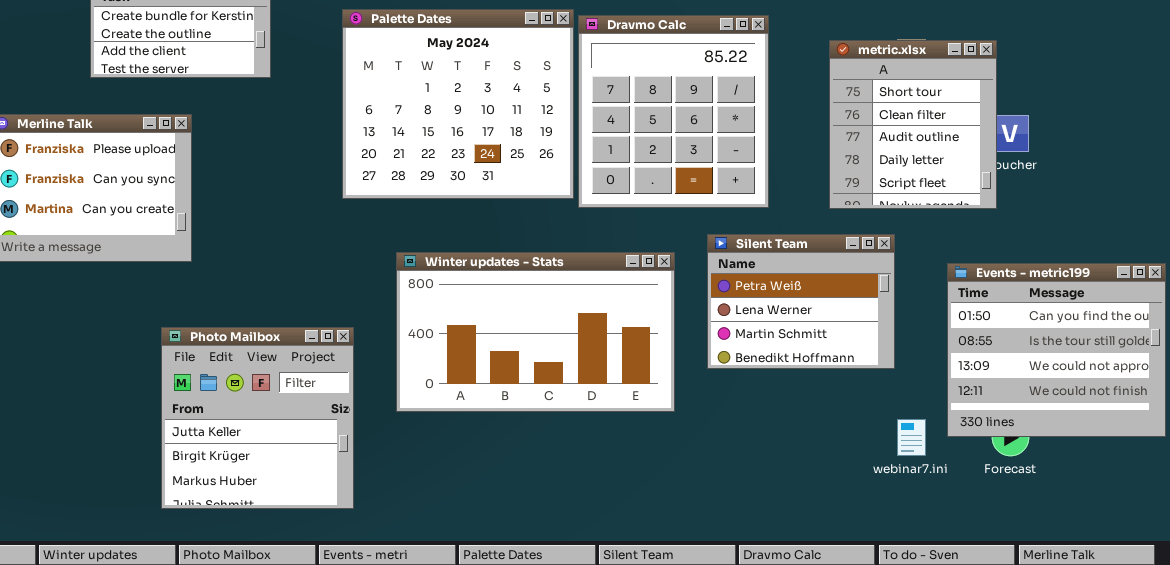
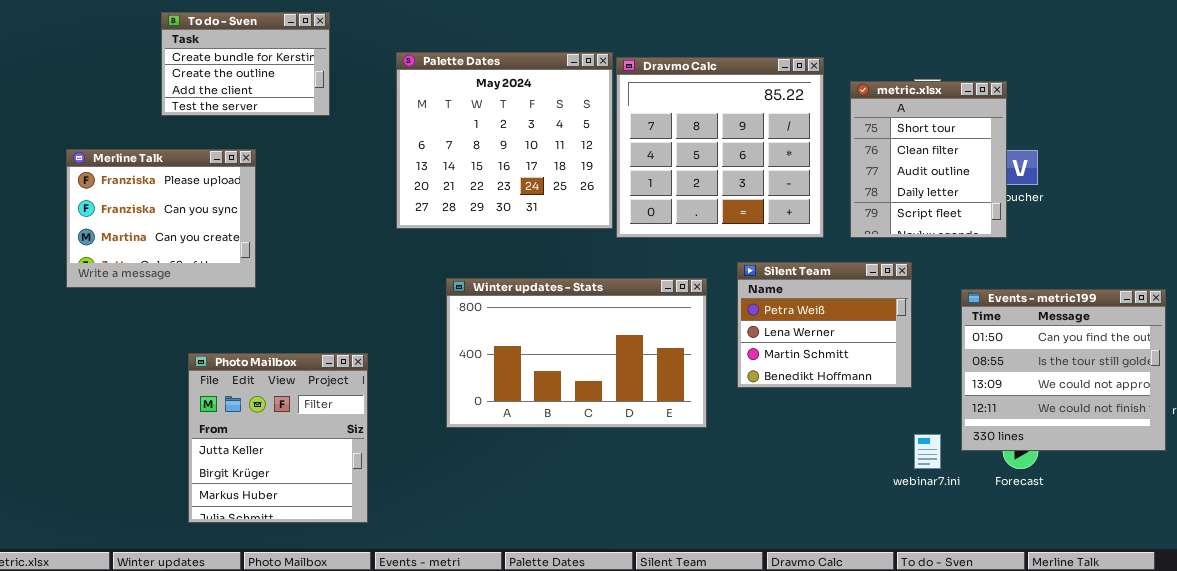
Dravmo Calc: [578,15,769,208] -> [616,57,824,238], resized
Photo Mailbox: [161,327,354,509] -> [188,353,368,523], moved

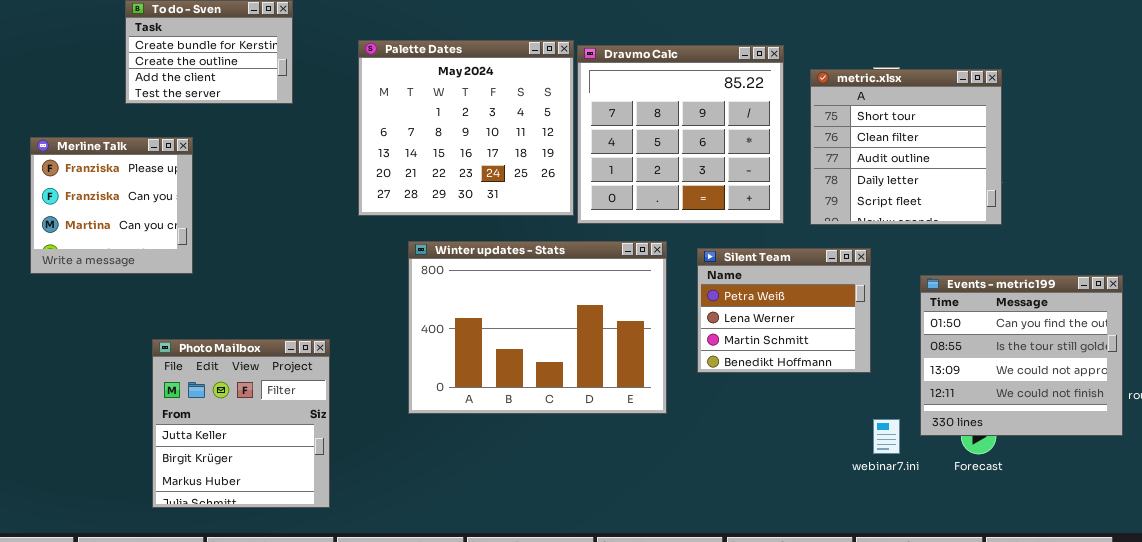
metric.xlsx: [850,81,1007,238] -> [810,69,1002,225], resized
Merline Talk: [66,149,256,288] -> [30,137,193,274], resized
Winter updates - Stats: [446,278,707,428] -> [408,241,667,414], resized

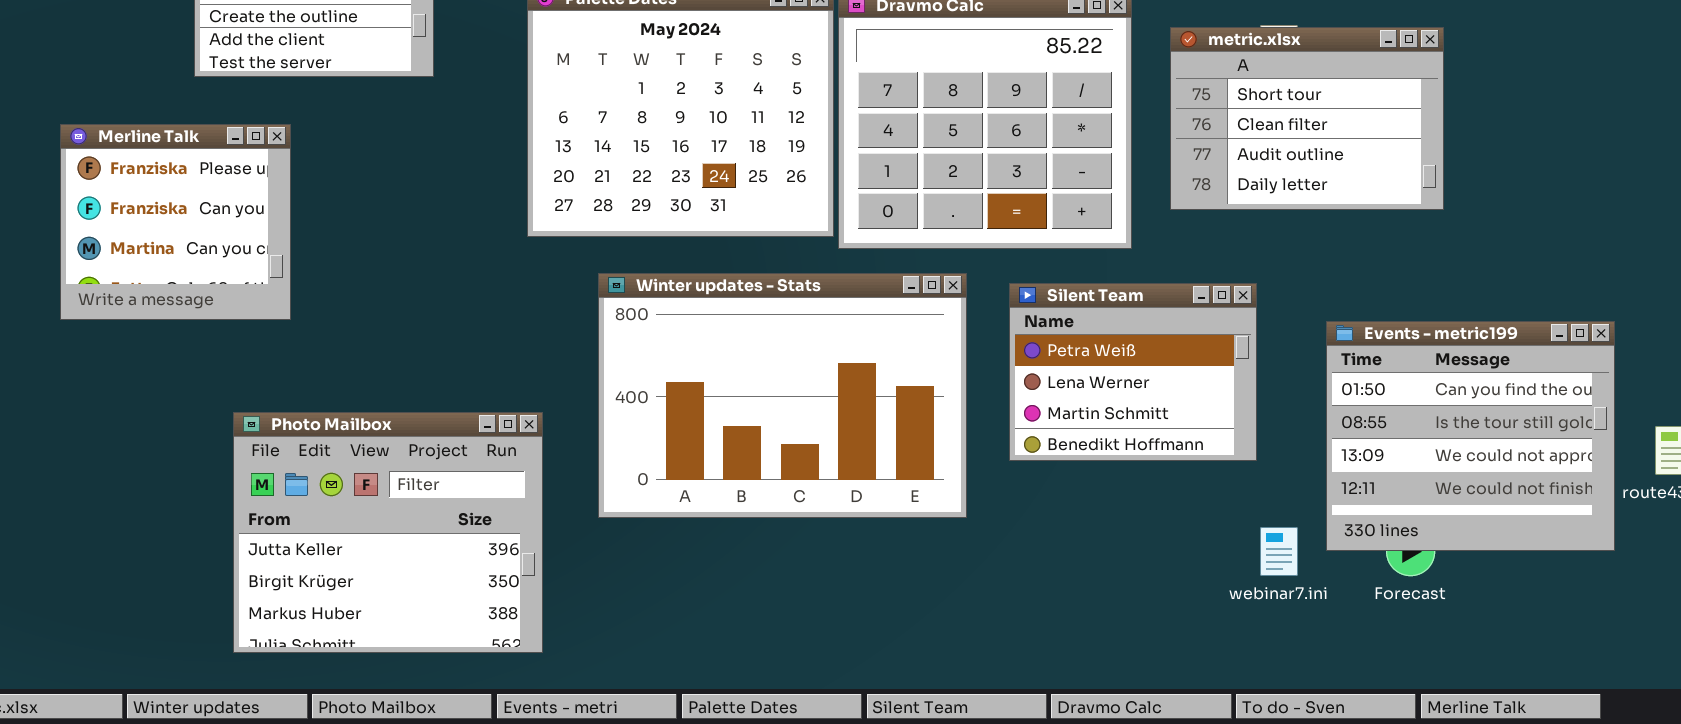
metric.xlsx: [810,69,1002,225] -> [1170,27,1444,210], resized
Photo Mailbox: [152,339,330,508] -> [233,412,543,653], resized

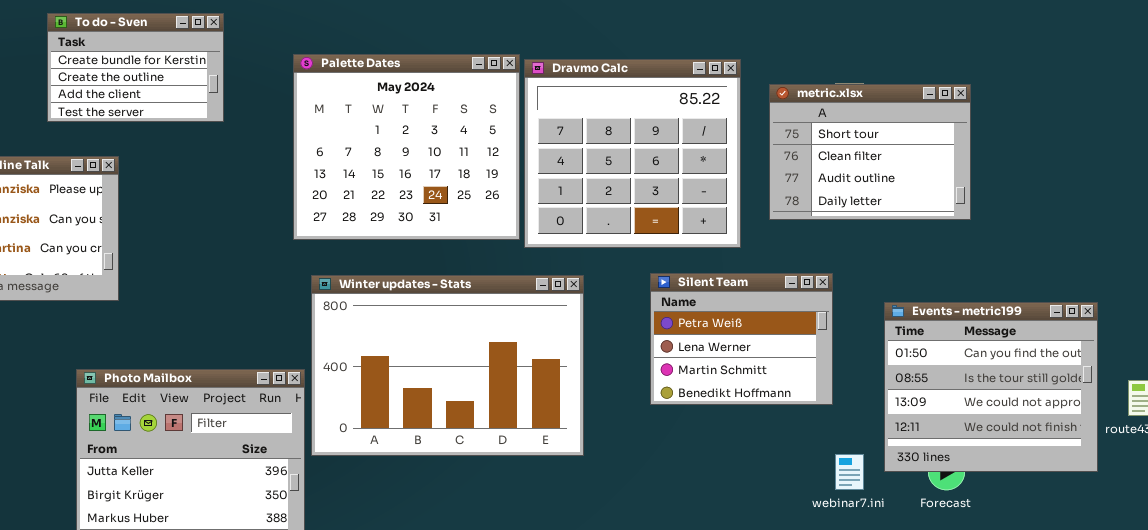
Winter updates - Stats: [598,273,967,518] -> [311,275,584,456], moved

